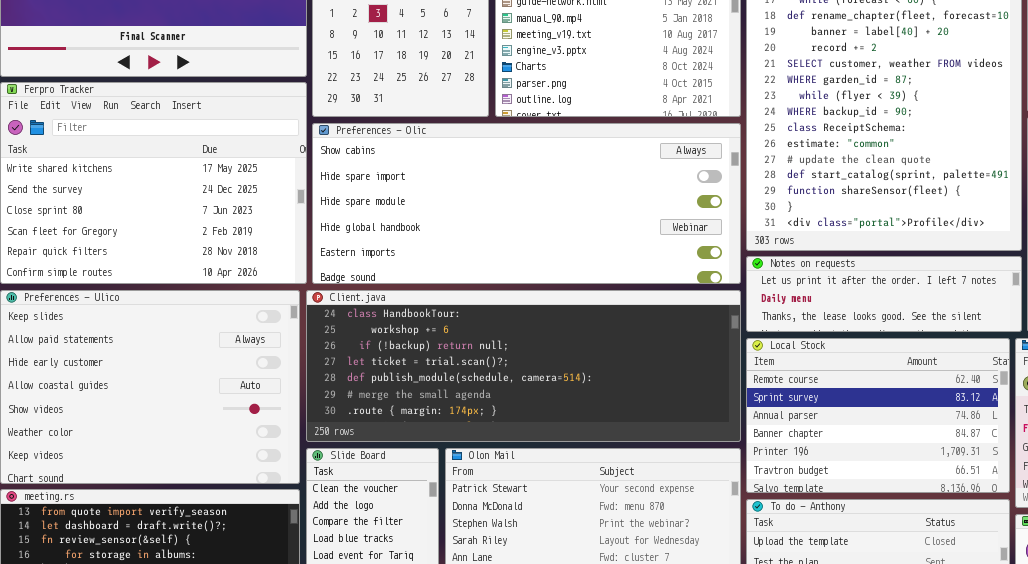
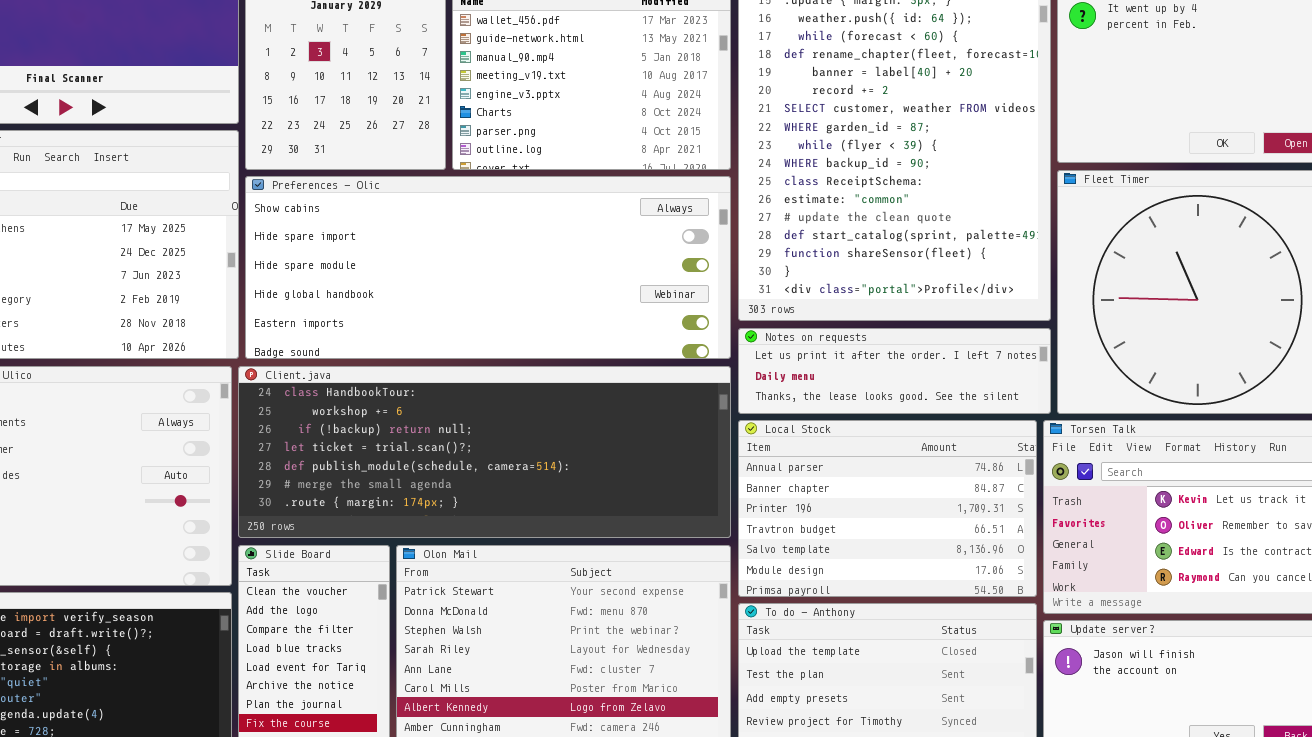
Local Stock: [746,338,1010,493] -> [738,420,1037,597], scrolled down 2 rows

